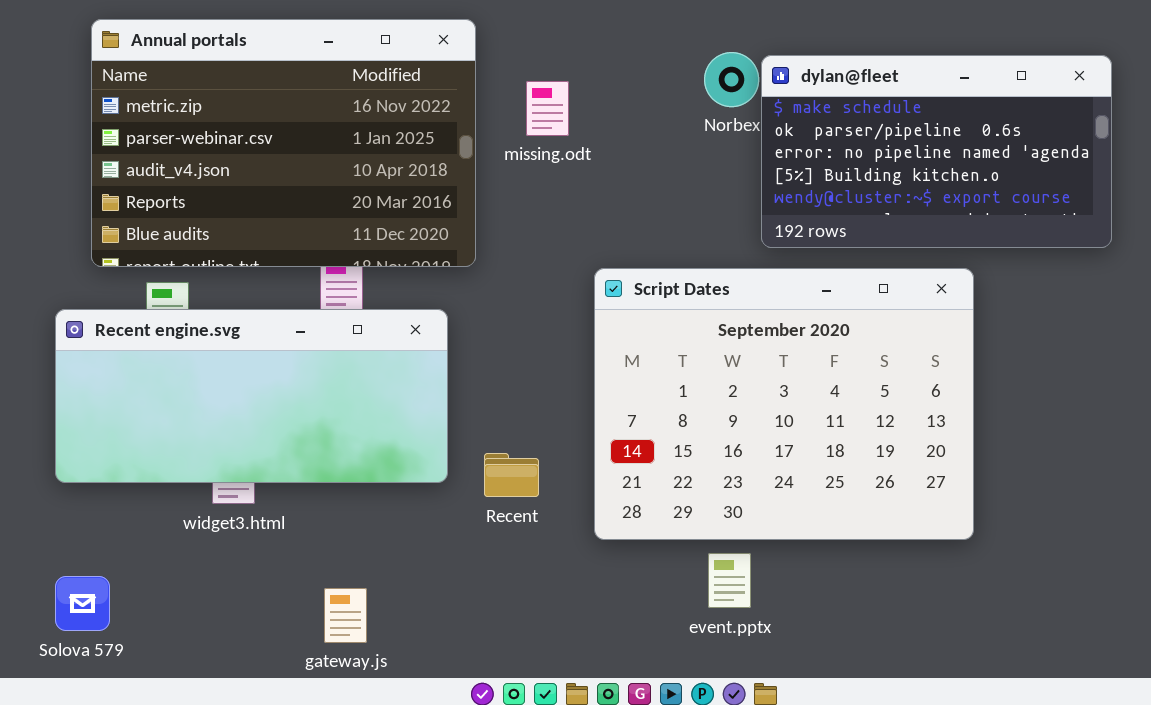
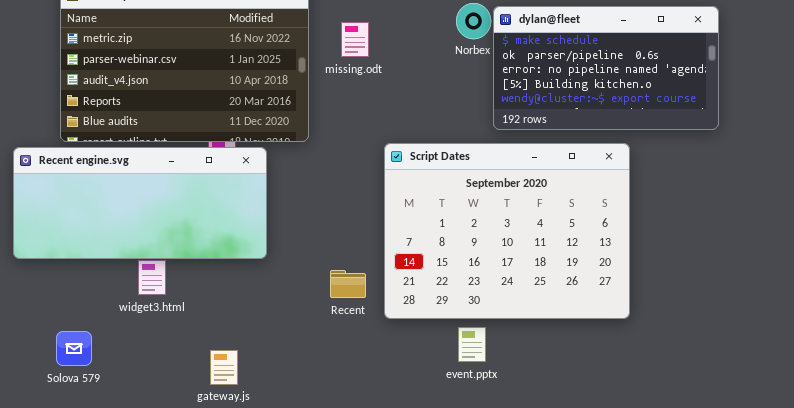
Recent engine.svg: [55,309,448,483] -> [13,147,267,259], moved
Recent: [484,453,539,497] -> [330,270,366,298], moved
Solova 579: [55,576,110,631] -> [56,331,92,366], moved

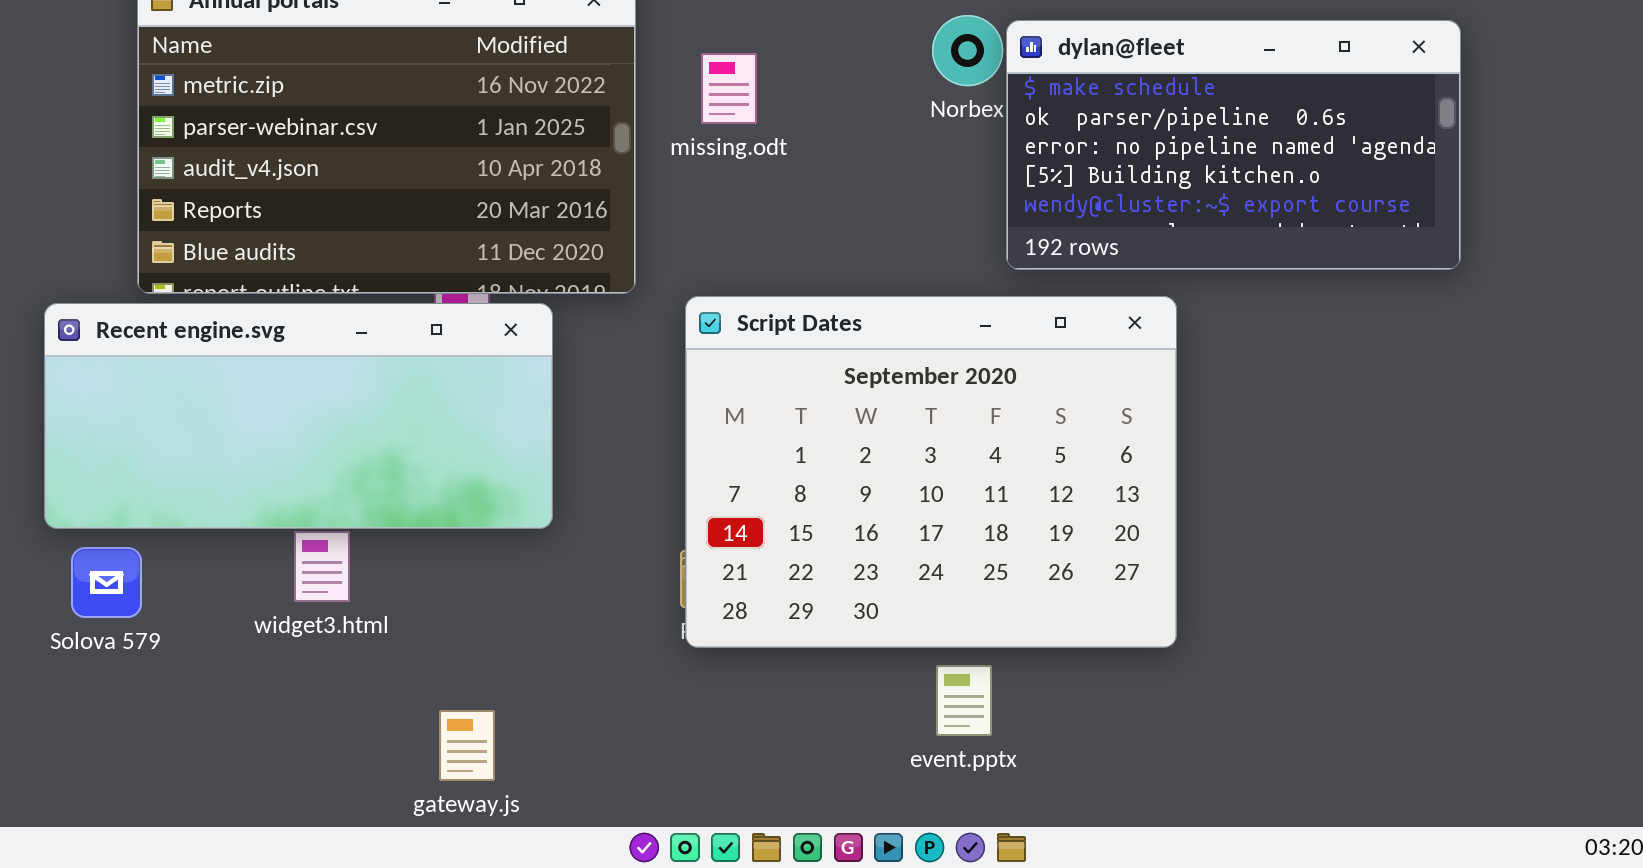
Script Dates: [384,143,630,319] -> [685,296,1177,648], moved
Solova 579: [56,331,92,366] -> [71,547,142,618], moved

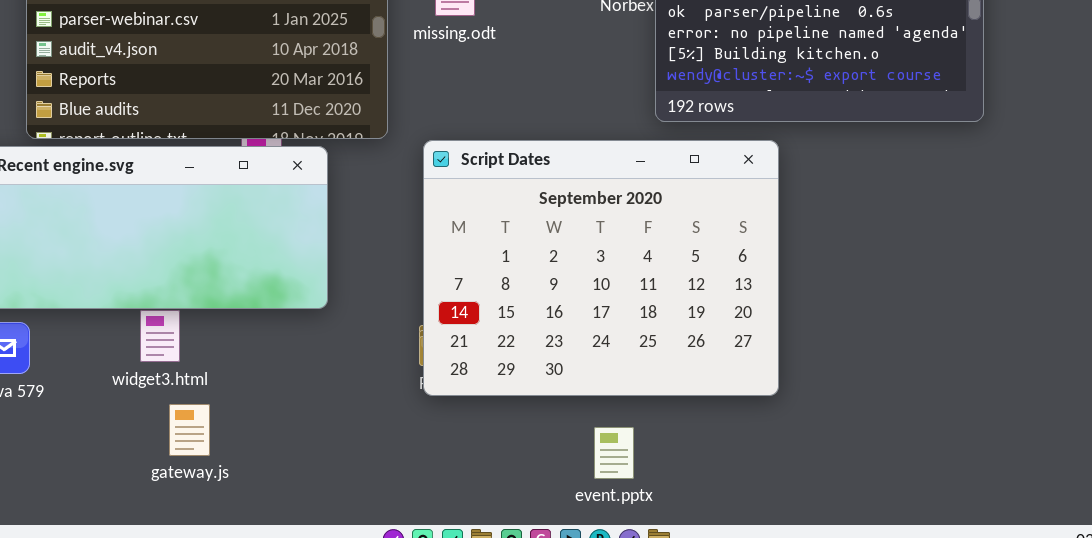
event.pptx: [936,665,992,736] -> [594,427,634,479], moved
gateway.js: [439,710,495,781] -> [169,404,210,456], moved

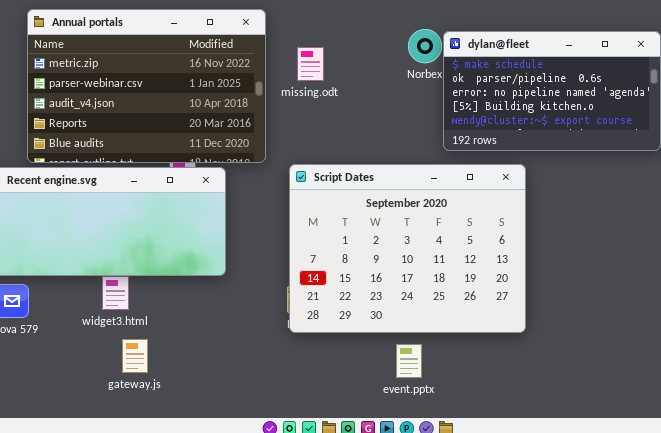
event.pptx: [594,427,634,479] -> [396,344,422,378], moved

